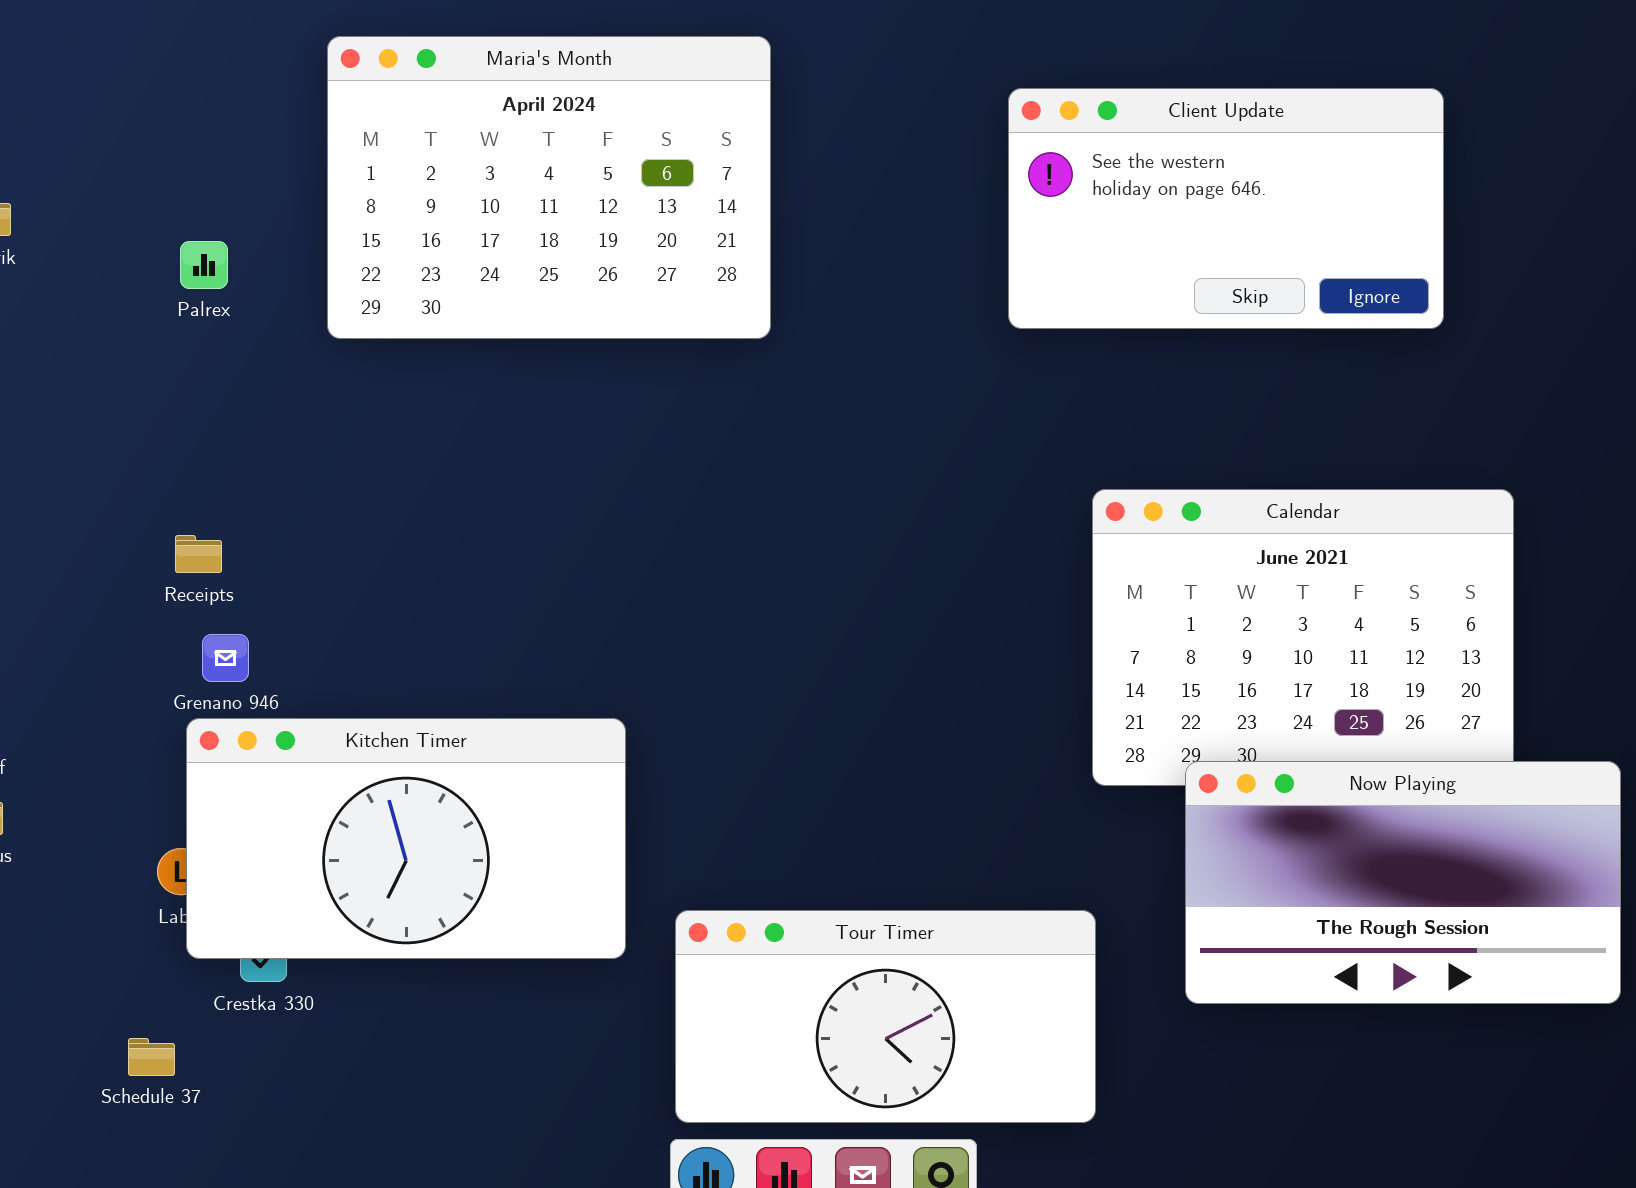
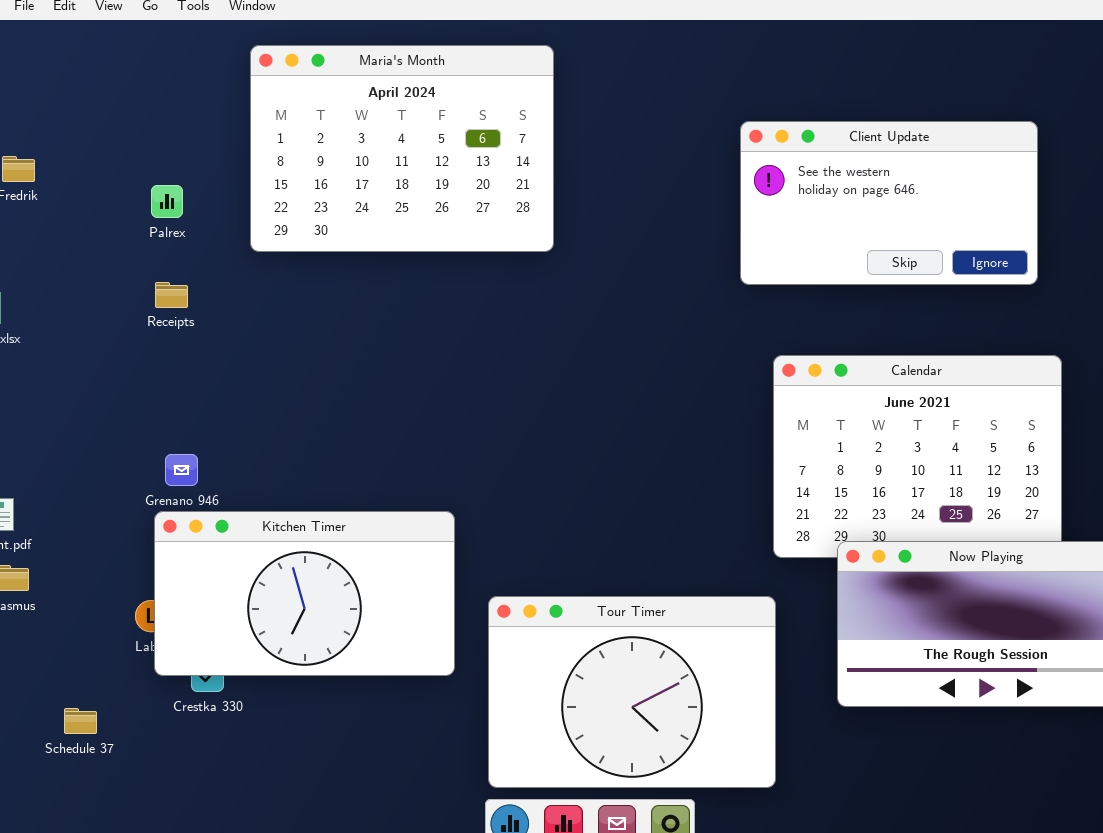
Client Update: [1008,88,1444,329] -> [740,121,1038,285], moved
Receipts: [175,535,222,573] -> [155,282,188,308], moved
Tour Timer: [675,910,1096,1123] -> [488,596,776,788], resized
Schedule 37: [128,1038,175,1076] -> [64,708,97,734], moved

